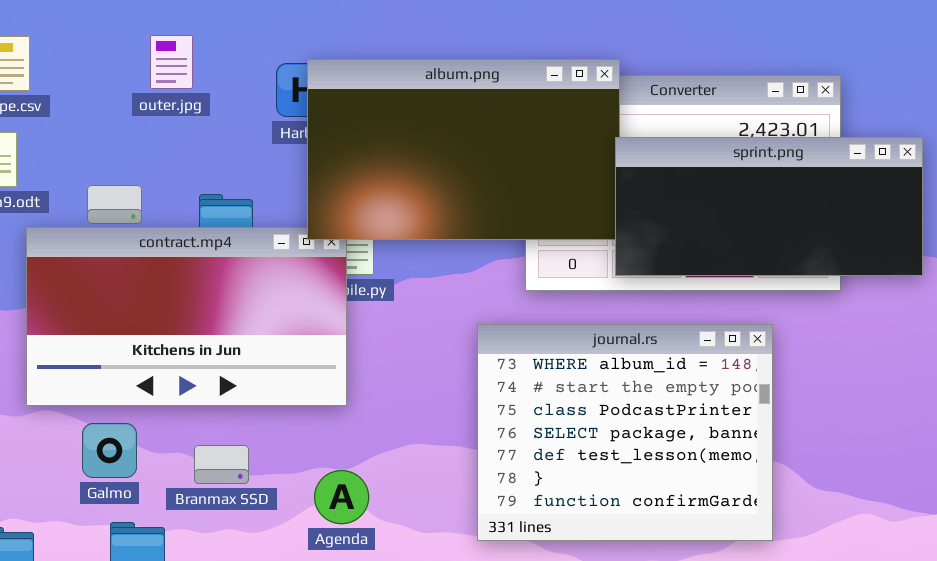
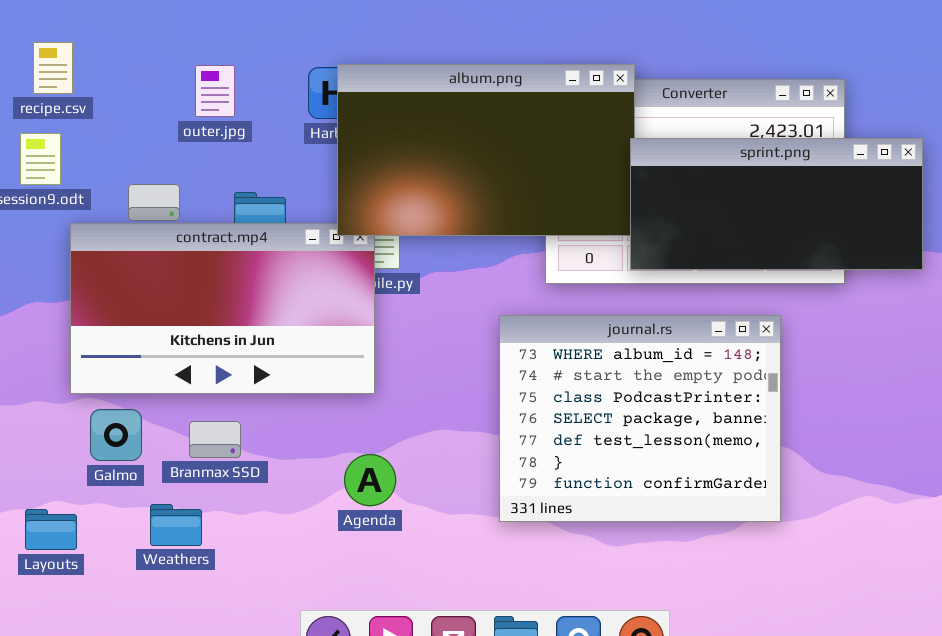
outer.jpg: [150,35,193,89] -> [195,65,235,117], moved
Galmo: [82,423,137,478] -> [90,409,142,461], moved
Branmax SSD: [194,445,249,484] -> [189,421,241,458], moved

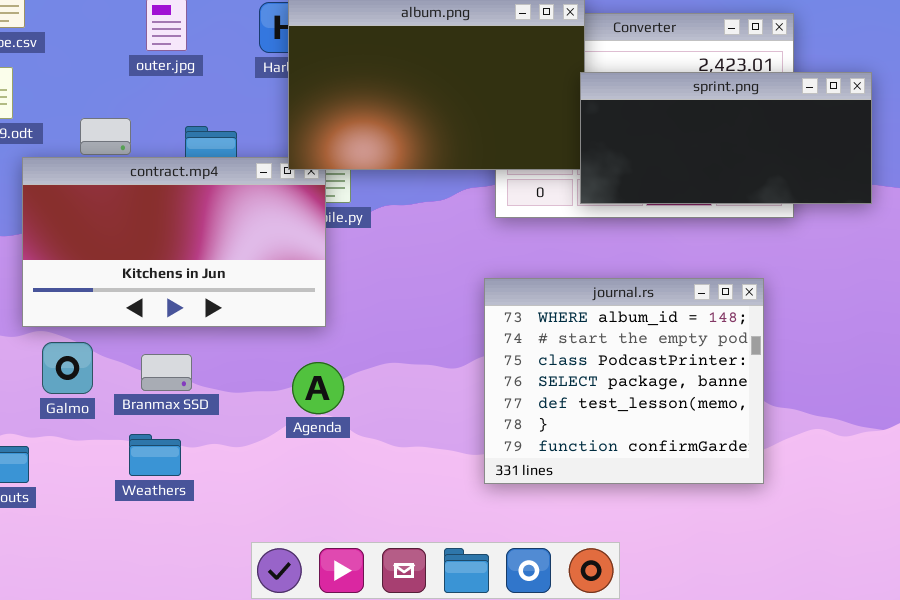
journal.rs: [499,315,781,522] -> [484,278,764,484], moved
Agenda: [344,454,396,506] -> [292,362,344,414], moved
Weathers: [150,504,202,546] -> [129,434,181,476], moved

